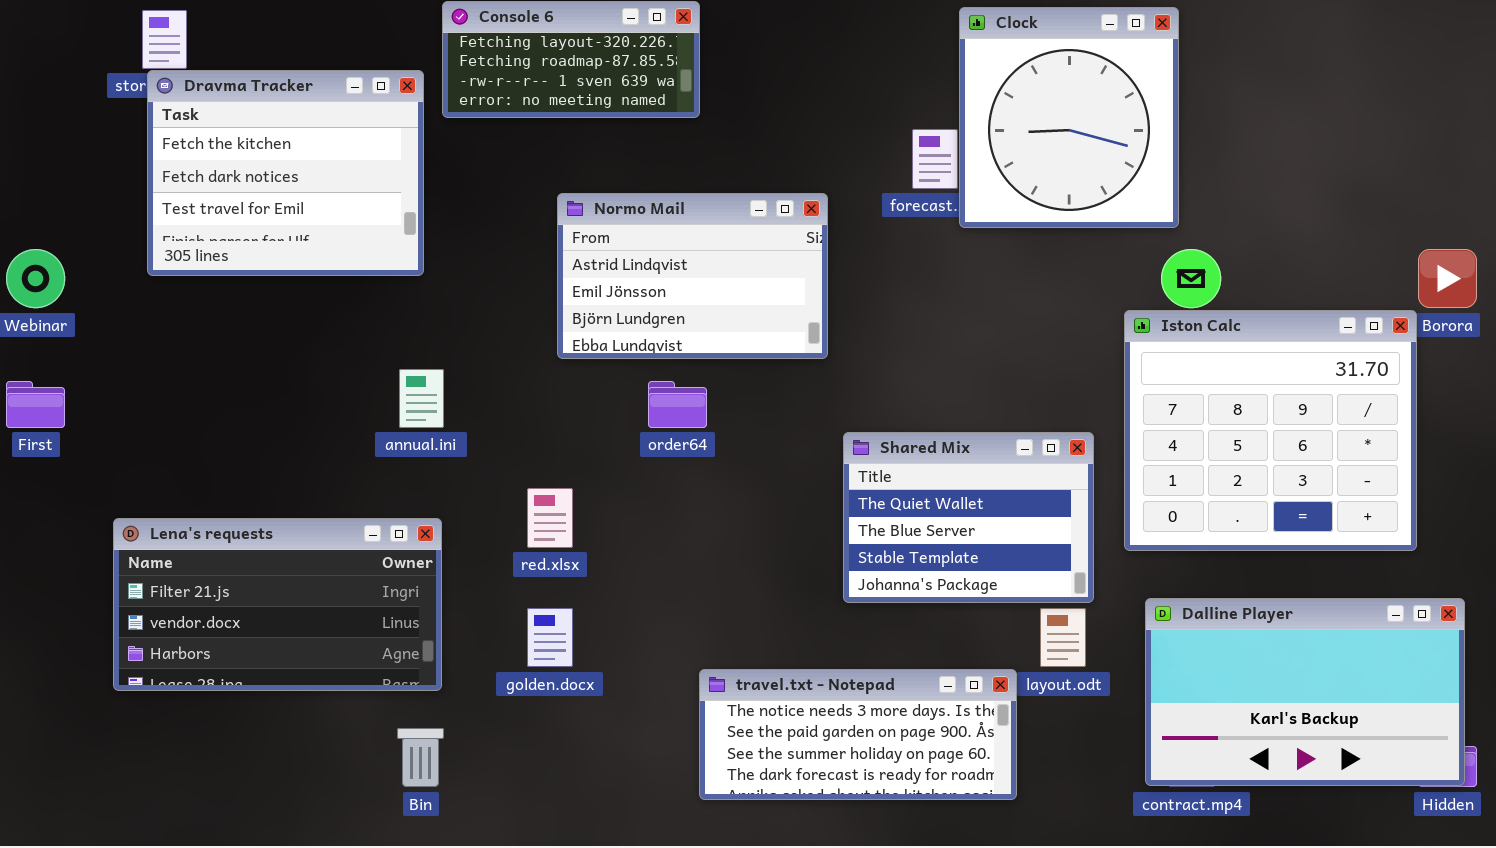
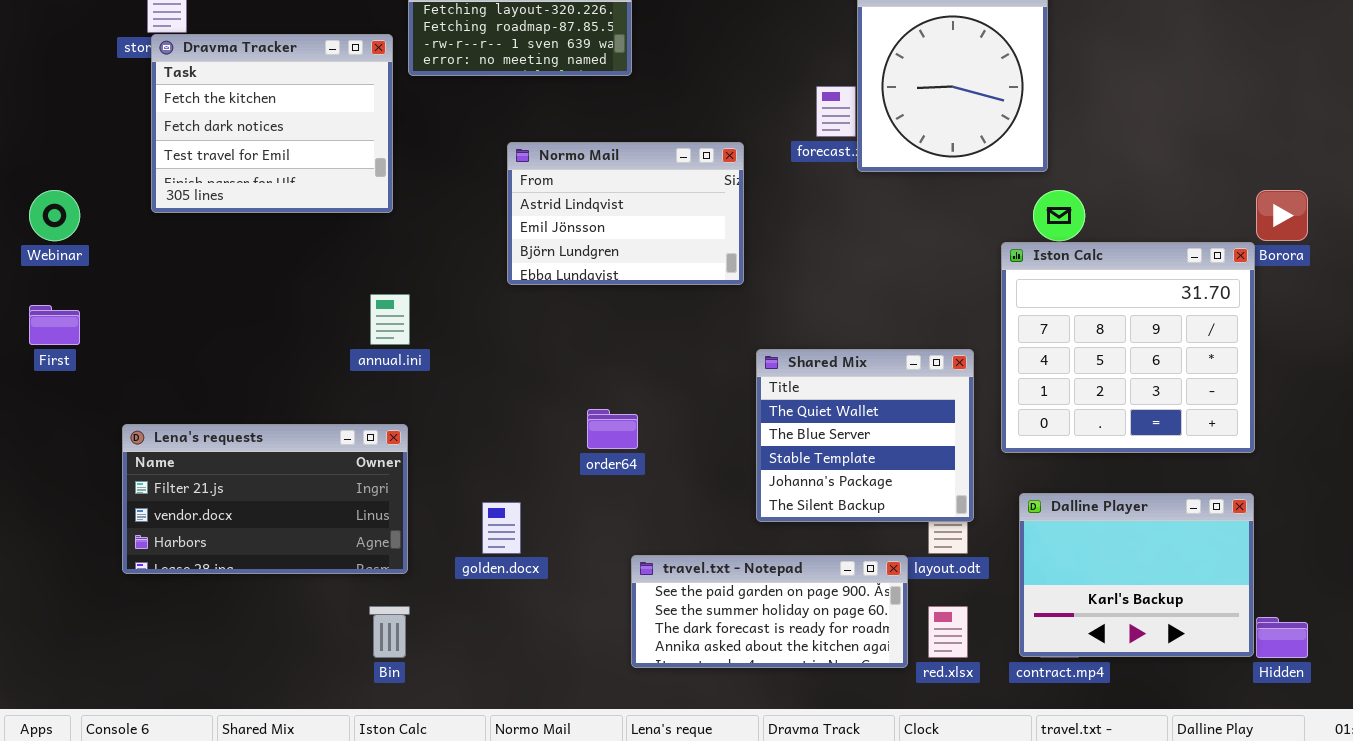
order64: [648,381,707,428] -> [587,409,638,449], moved
Shared Mix: [843,432,1094,603] -> [756,349,974,522], resized
red.xlsx: [527,488,573,548] -> [928,606,968,658], moved
Dalline Player: [1145,598,1465,786] -> [1019,493,1254,657], resized
travel.txt - Notepad: [699,669,1017,800] -> [631,555,908,668], scrolled down 1 row

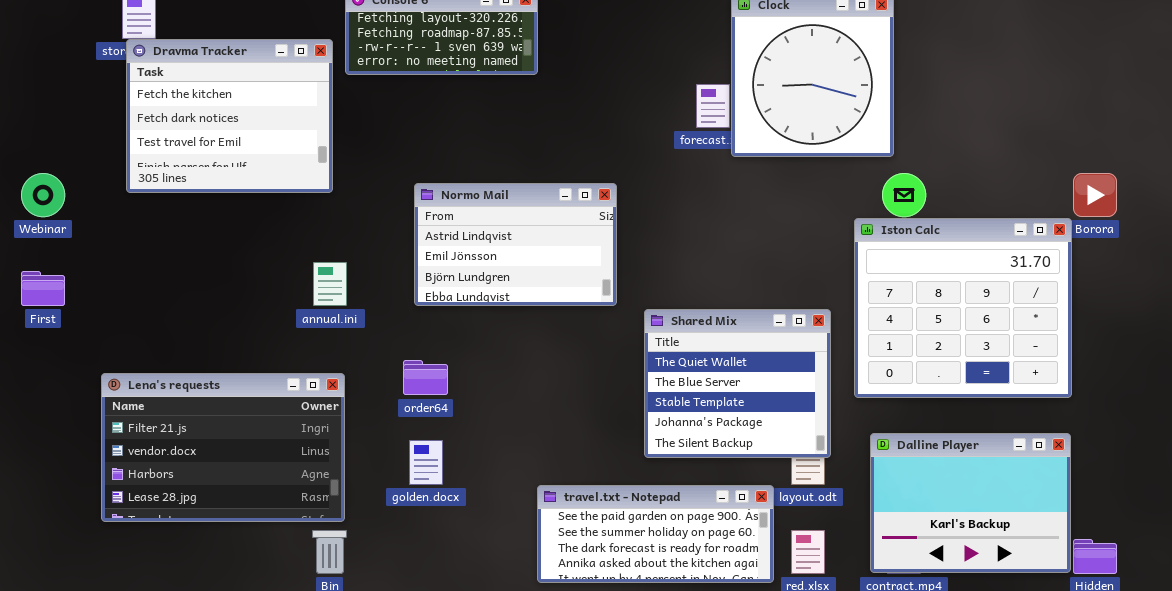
Normo Mail: [507,142,744,285] -> [414,183,617,306], moved
order64: [587,409,638,449] -> [403,360,448,395], moved
Lena's requests: [122,424,408,574] -> [101,373,345,522], resized

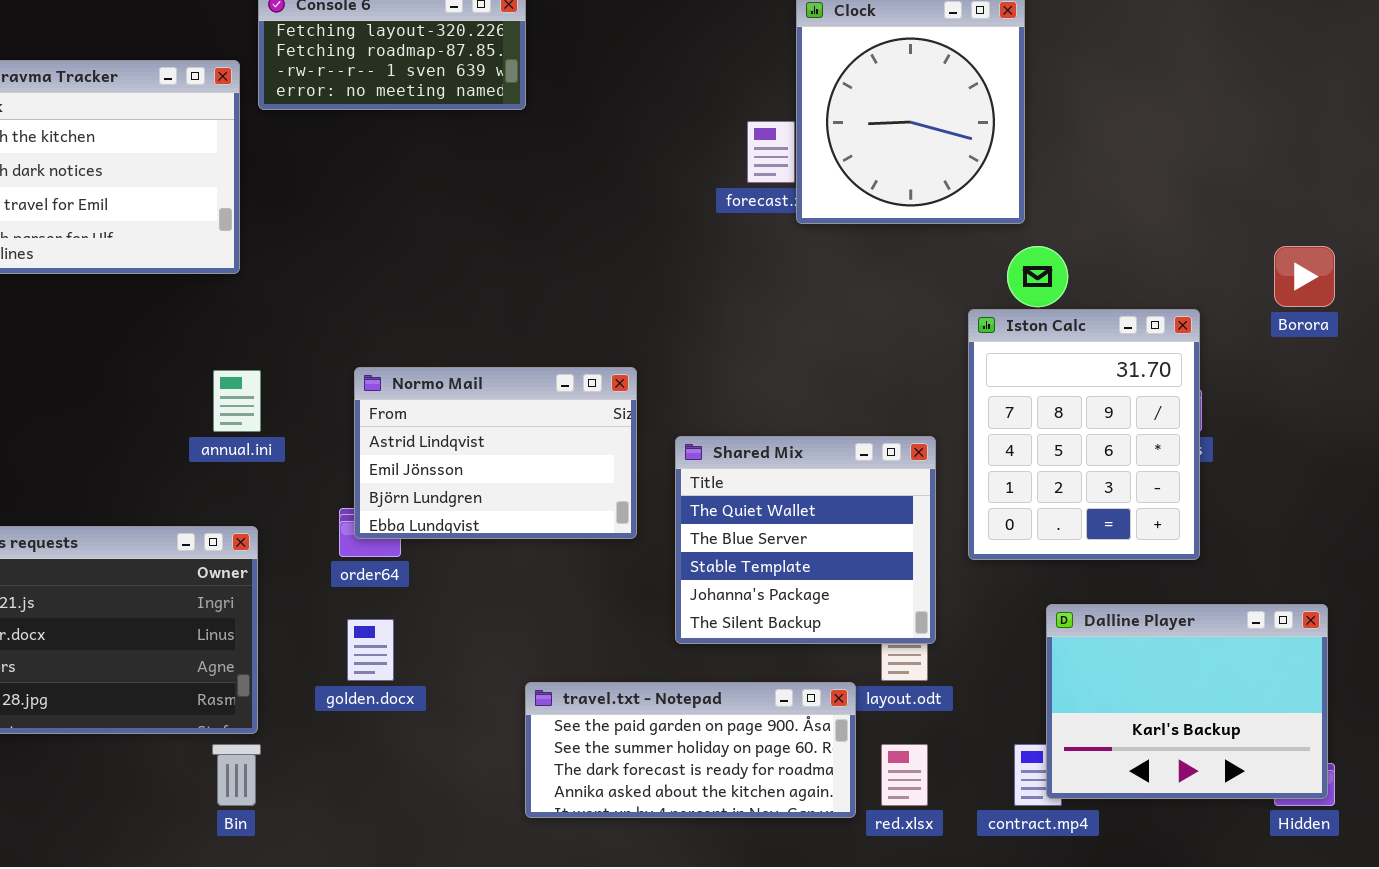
Normo Mail: [414,183,617,306] -> [354,367,637,539], moved
Iston Calc: [854,218,1072,398] -> [968,309,1200,560], resized
Dalline Player: [870,433,1071,573] -> [1046,604,1328,799], moved

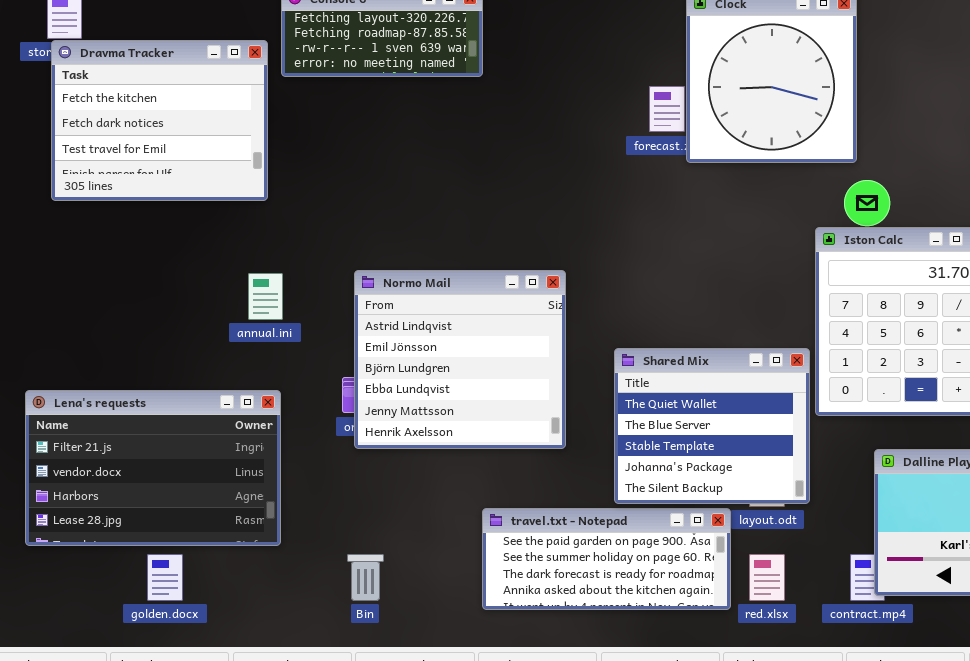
Normo Mail: [354,367,637,539] -> [354,270,566,449], resized
Shared Mix: [675,436,936,644] -> [614,348,810,504], moved
golden.docx: [347,619,394,681] -> [147,554,183,601], moved
Bin: [212,744,261,806] -> [347,554,384,601], moved

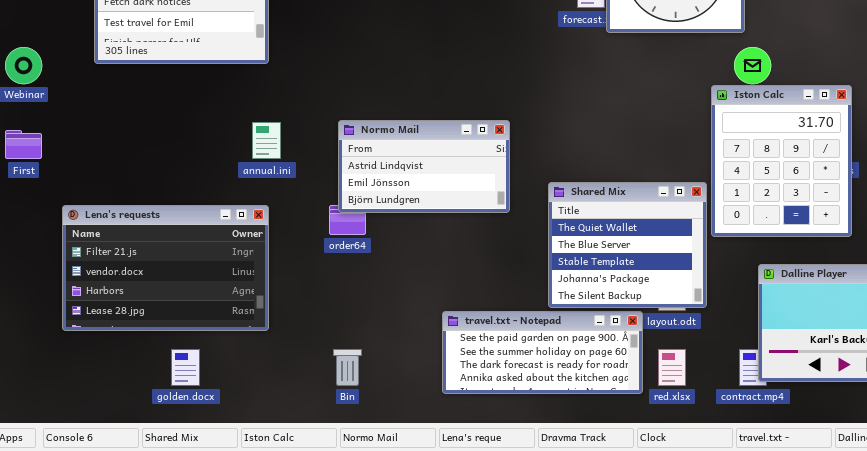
Normo Mail: [354,270,566,449] -> [338,120,510,213], resized
Lena's requests: [25,390,281,546] -> [62,205,269,331], moved

